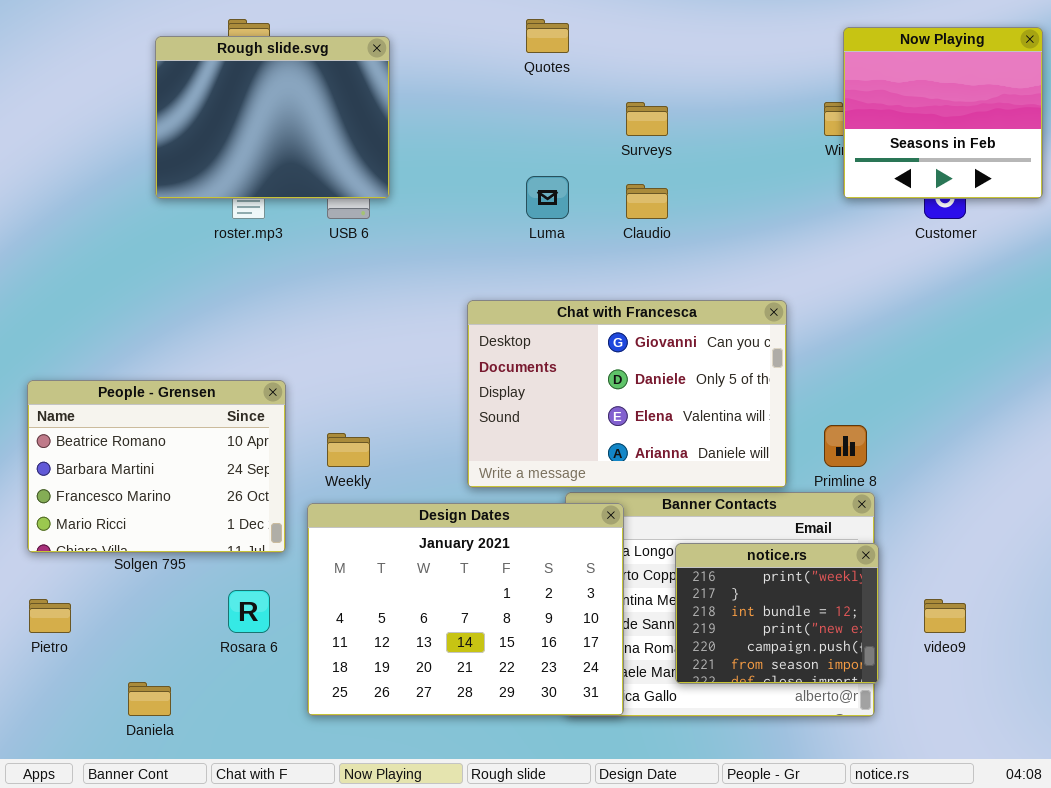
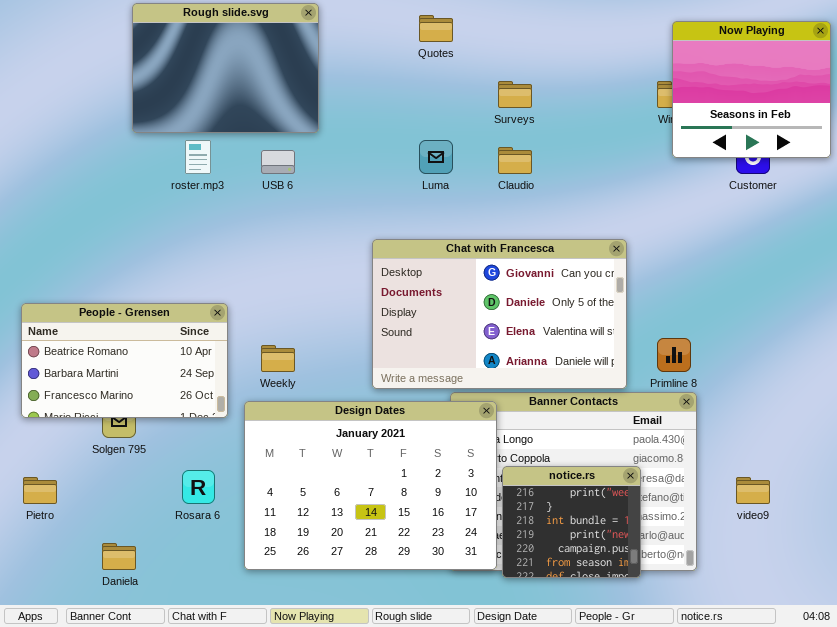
Rough slide.svg: [155,36,390,199] -> [132,3,319,133], moved
People - Grensen: [27,380,286,553] -> [21,303,228,418], resized
notice.rs: [675,543,879,684] -> [502,466,641,578], moved, resized

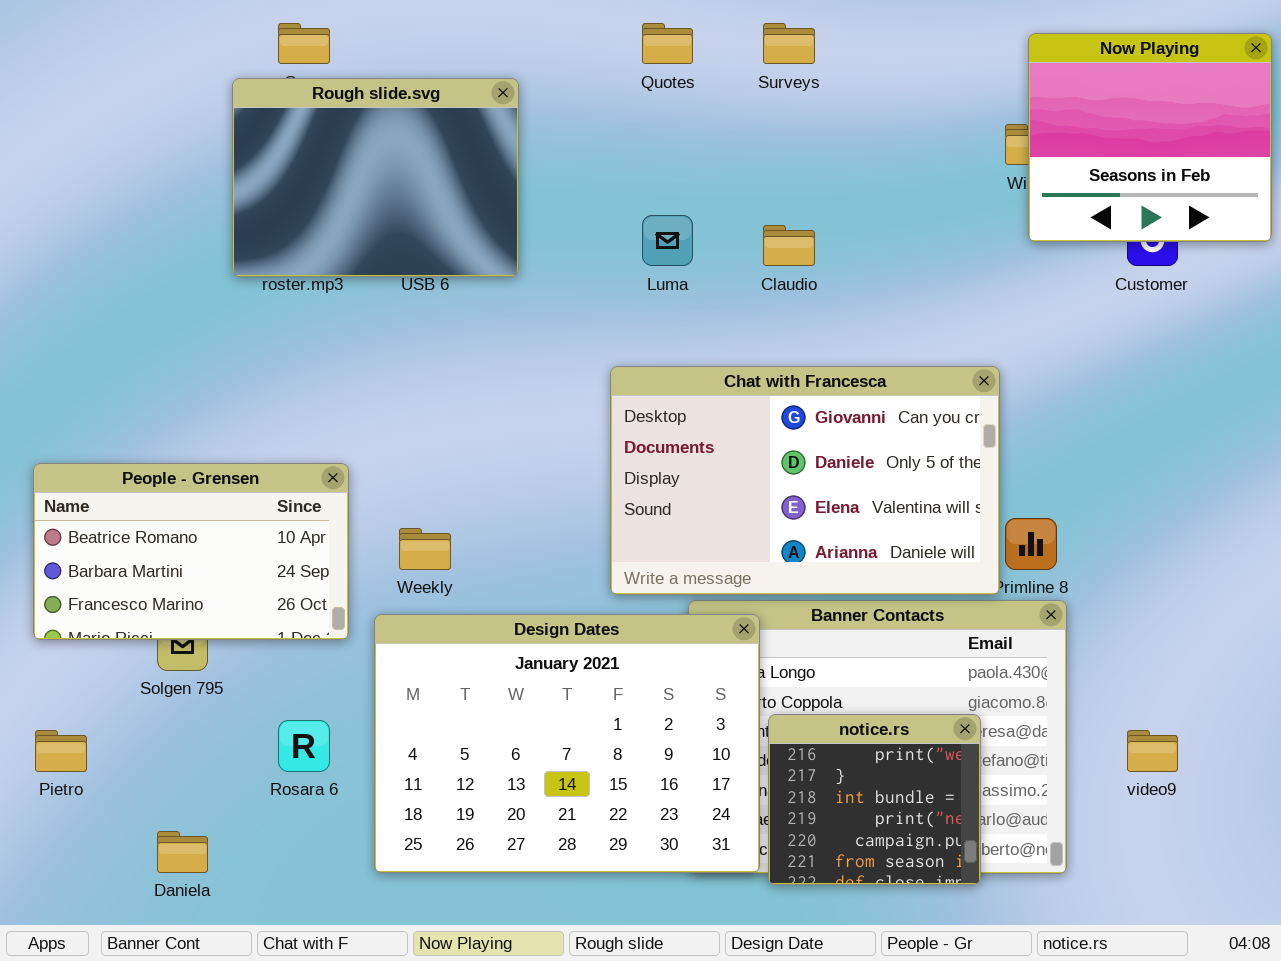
Rough slide.svg: [132,3,319,133] -> [232,78,519,277], moved
Surveys: [498,81,532,108] -> [763,23,815,64], moved
Chat with Francesca: [372,239,627,389] -> [610,366,1000,595], moved

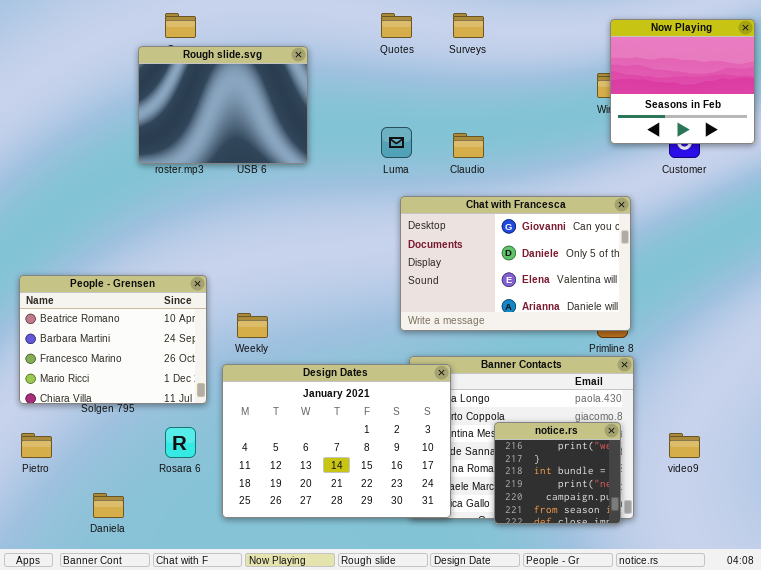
Chat with Francesca: [610,366,1000,595] -> [400,196,631,331], moved
People - Grensen: [33,463,349,640] -> [19,275,207,404], resized
notice.rs: [768,714,981,885] -> [494,422,621,524], moved

